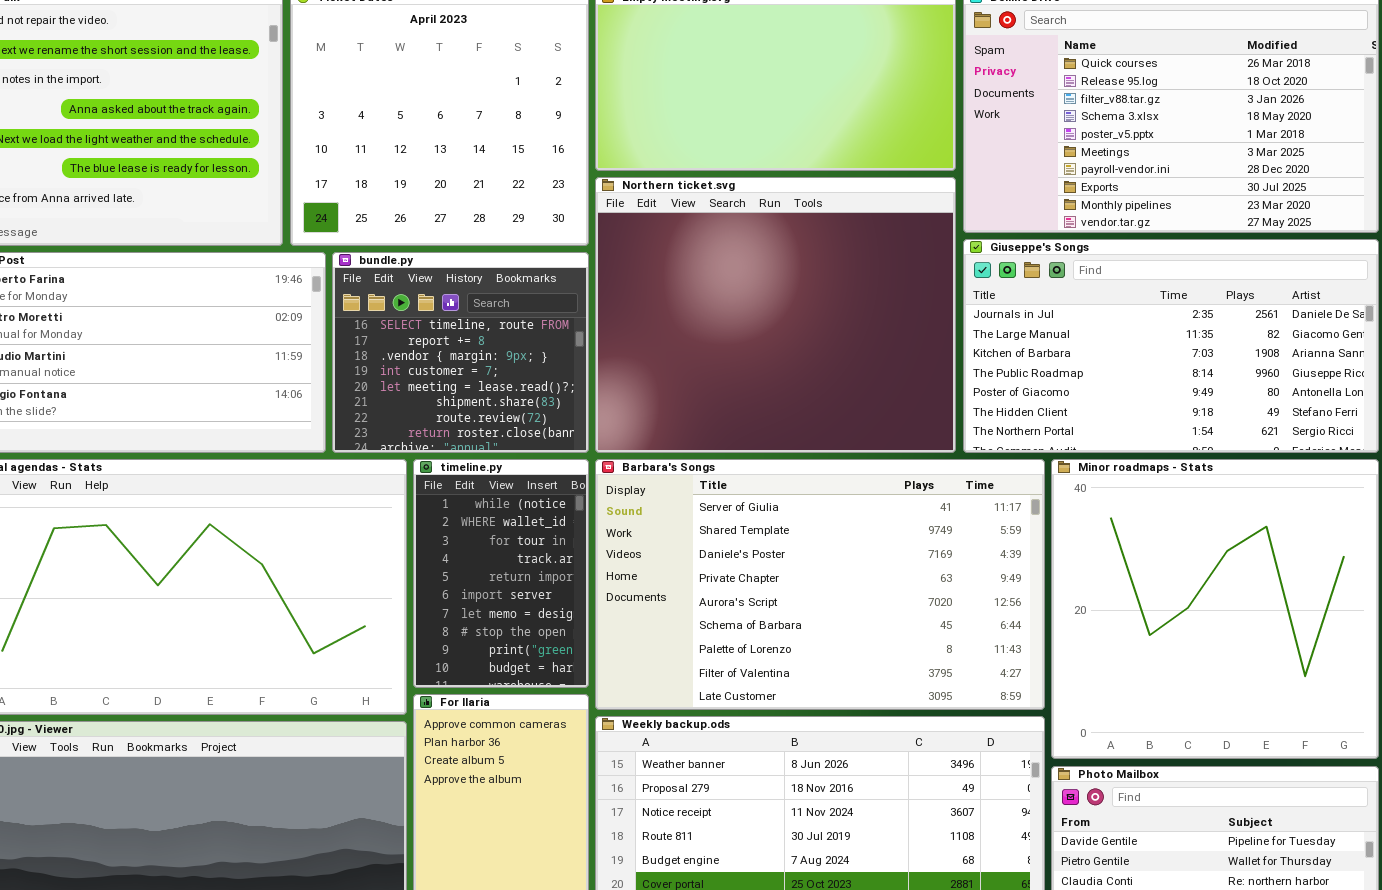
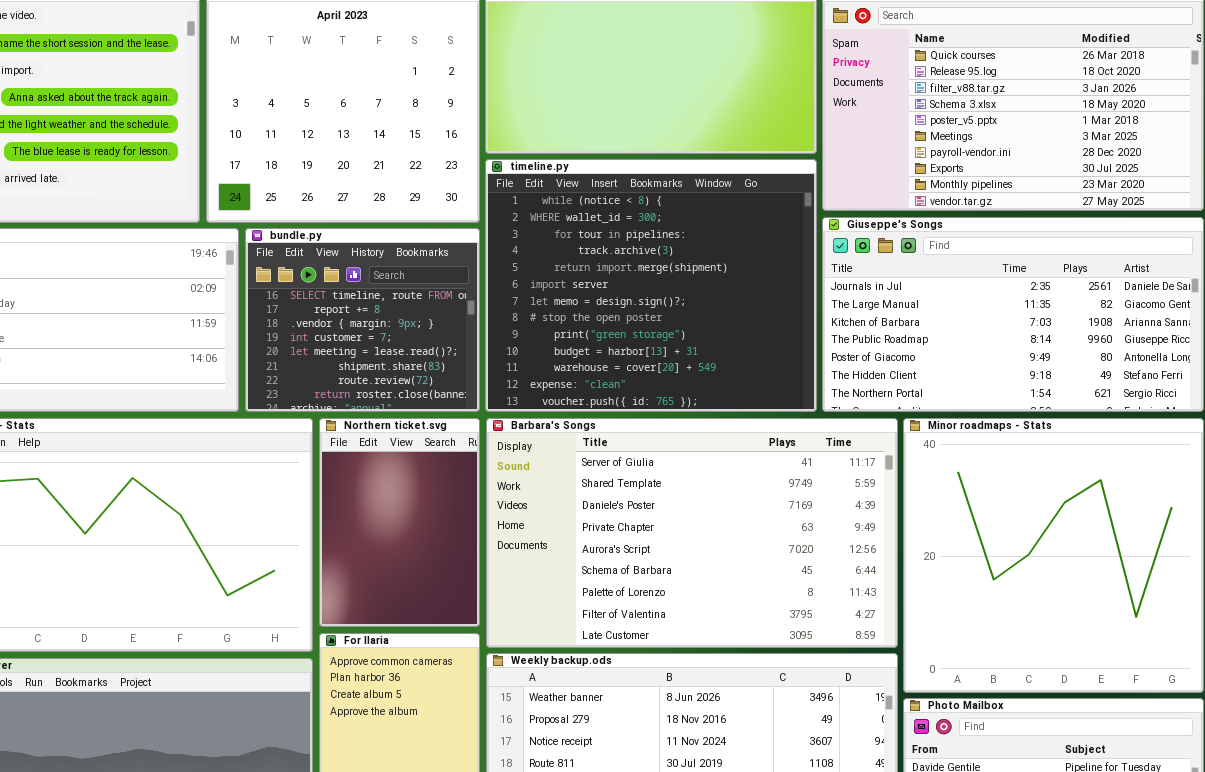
Northern ticket.svg: [595,177,956,453] -> [319,418,480,627], moved, resized
timeline.py: [413,459,589,688] -> [485,159,817,412], moved, resized

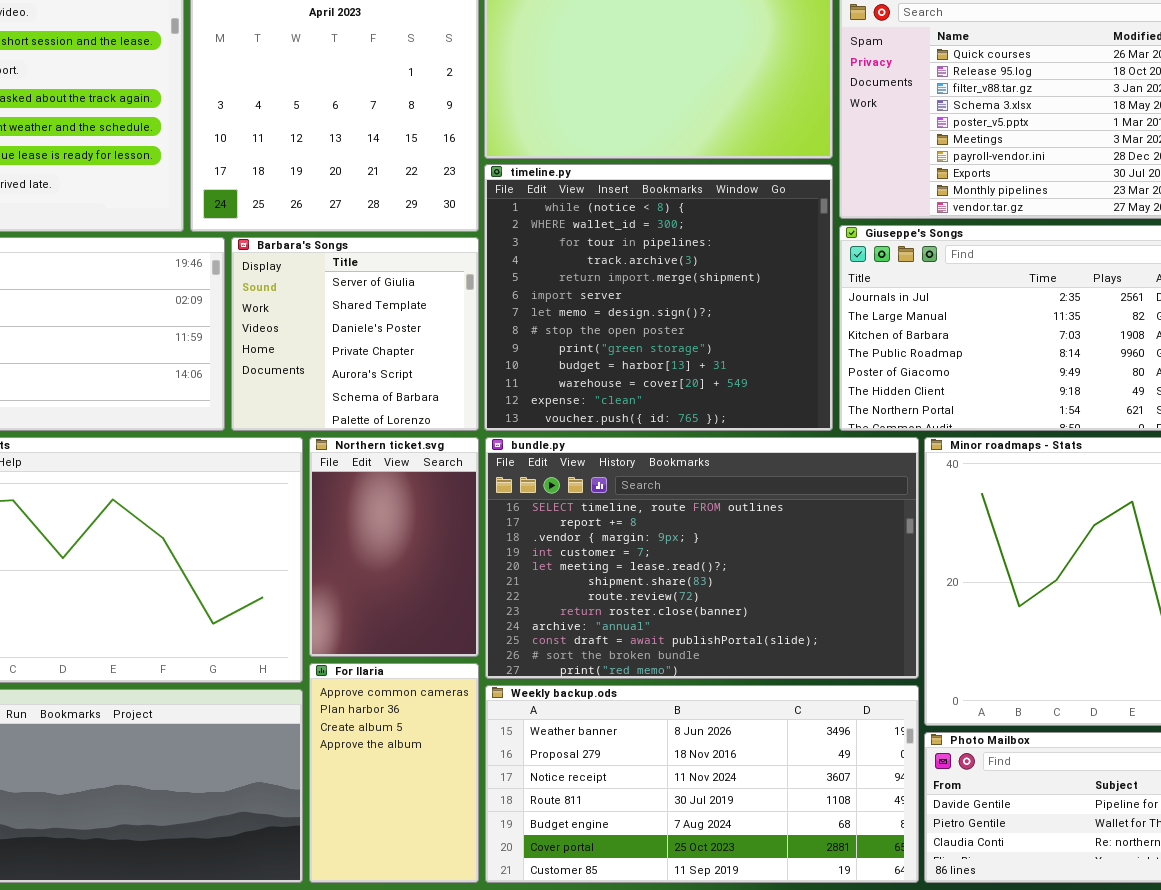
bundle.py: [245,228,480,412] -> [485,437,919,679], moved, resized
Barbara's Songs: [486,418,898,648] -> [231,237,479,431], moved, resized

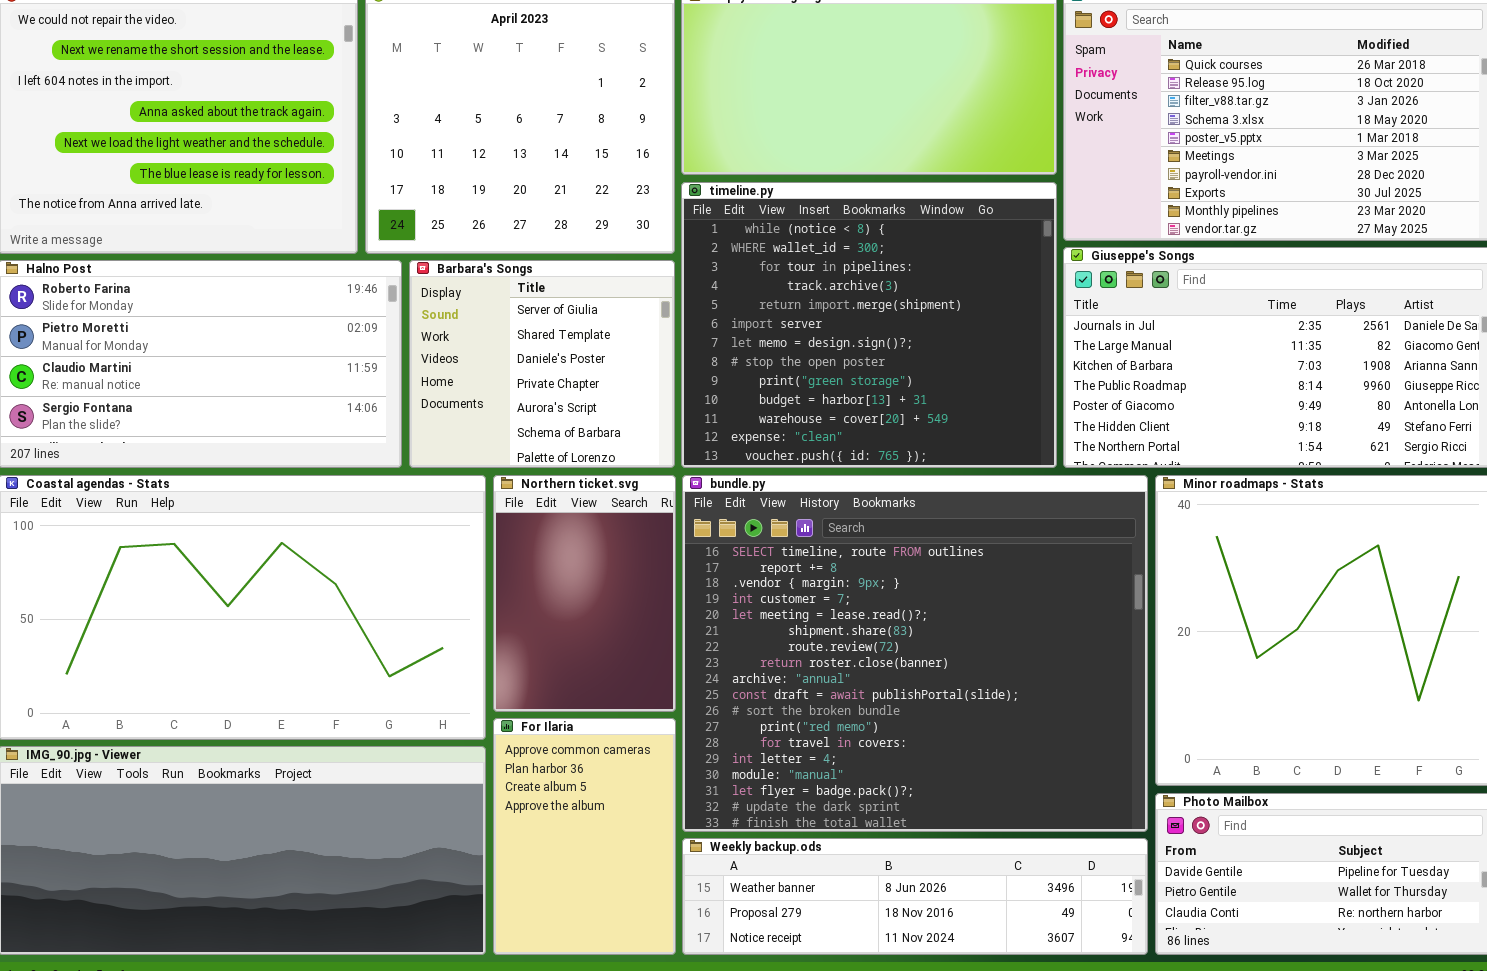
bundle.py: [485,437,919,679] -> [682,475,1148,832], resized
Weekly backup.ods: [485,685,919,883] -> [682,838,1148,955], resized

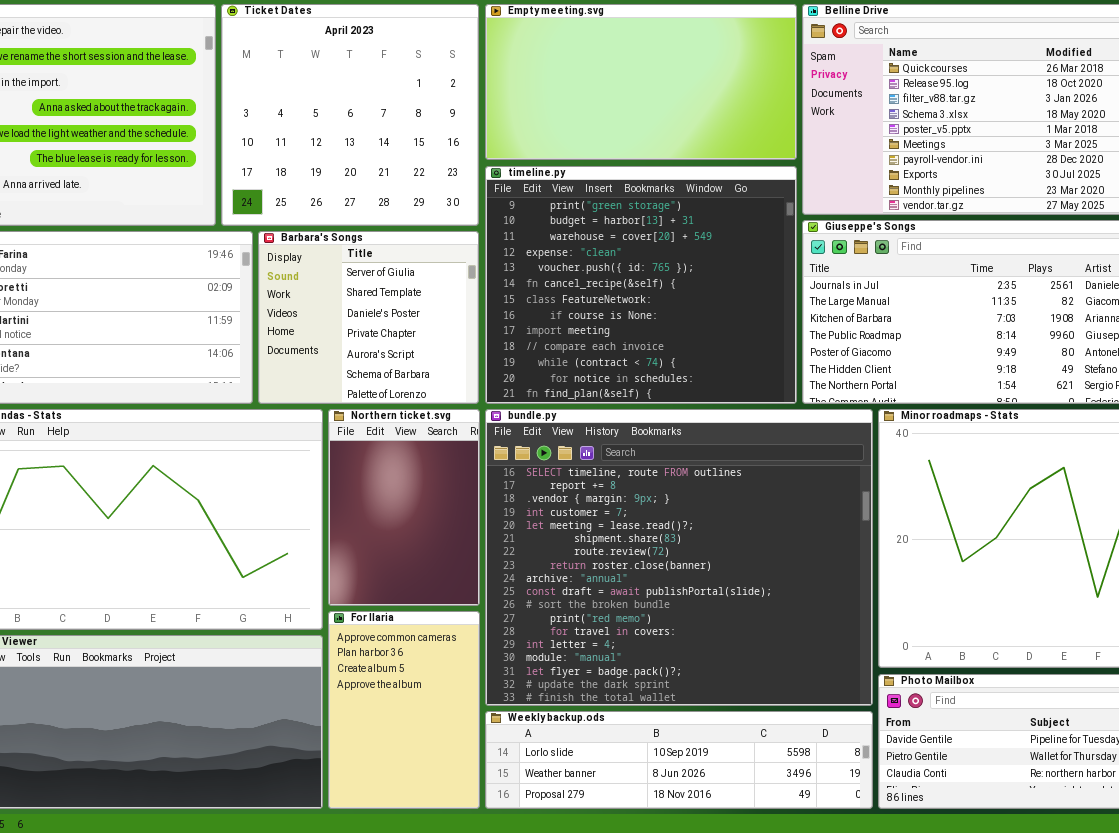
timeline.py: [681,182,1057,468] -> [485,166,797,404], scrolled down 8 rows
Weekly backup.ods: [682,838,1148,955] -> [485,711,873,809], scrolled up 1 row

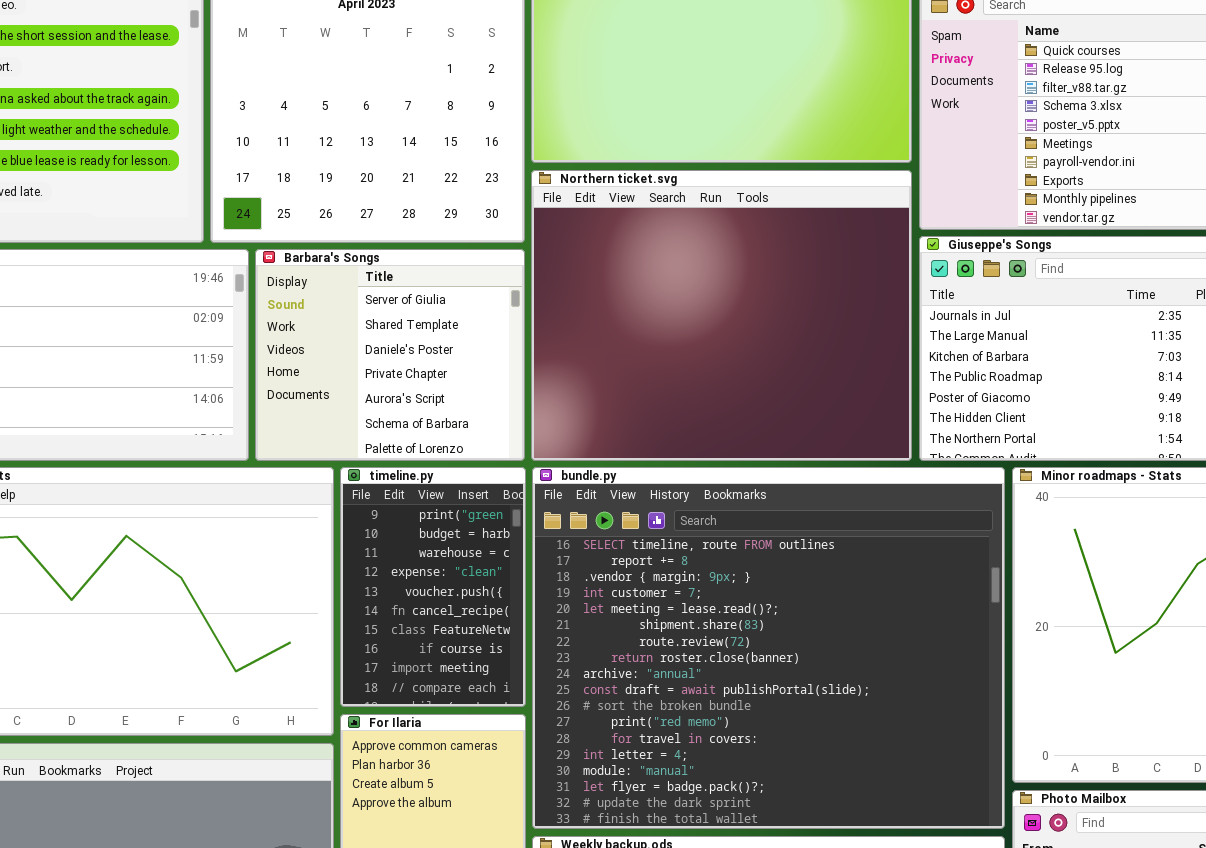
timeline.py: [485,166,797,404] -> [340,467,526,707], moved, resized
Northern ticket.svg: [328,409,480,606] -> [531,170,912,461], moved, resized

